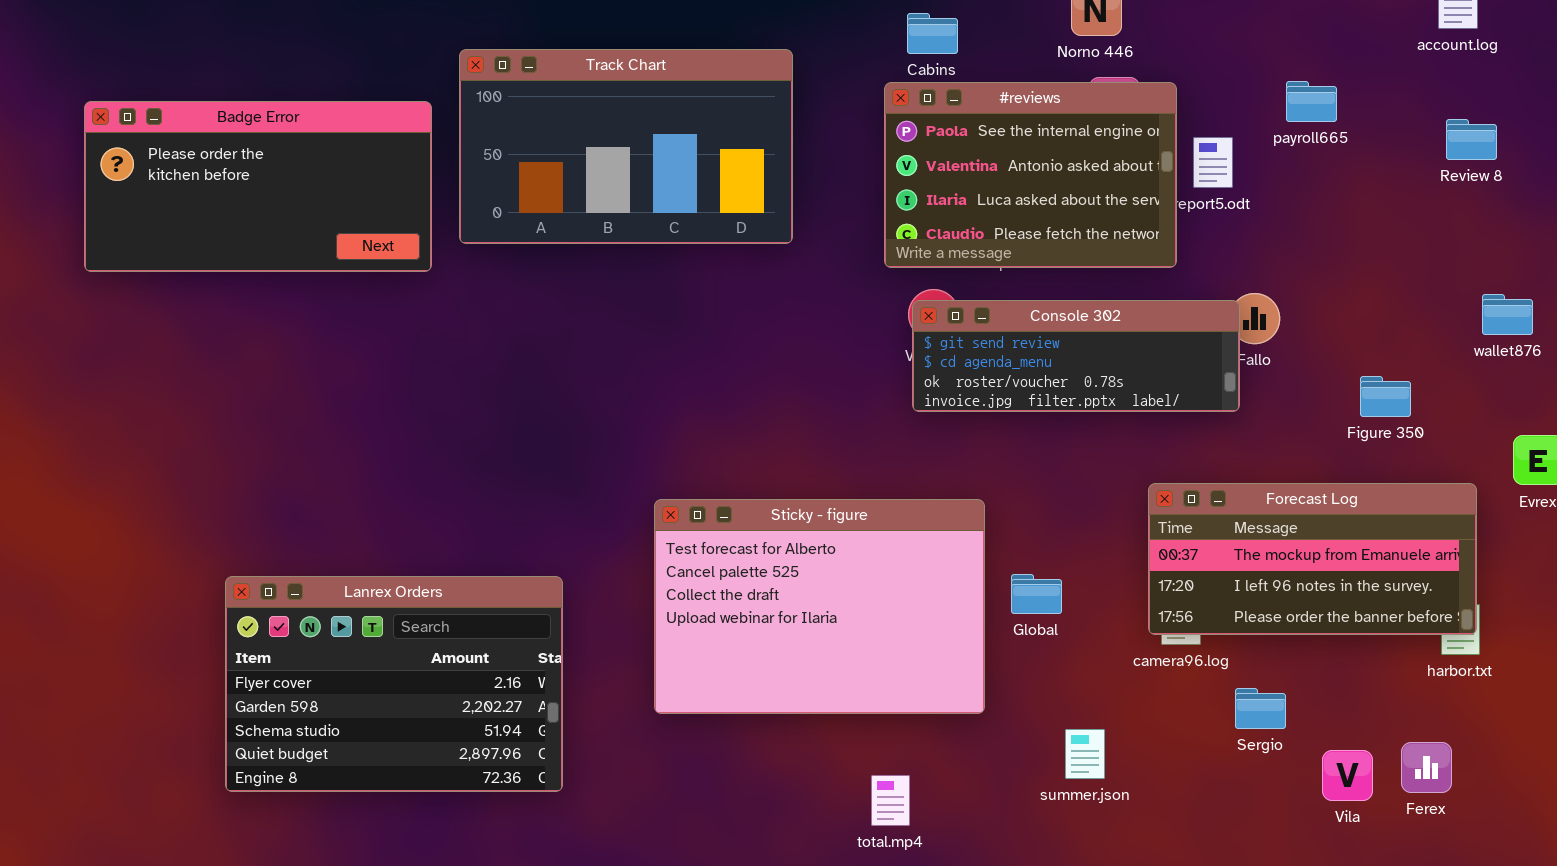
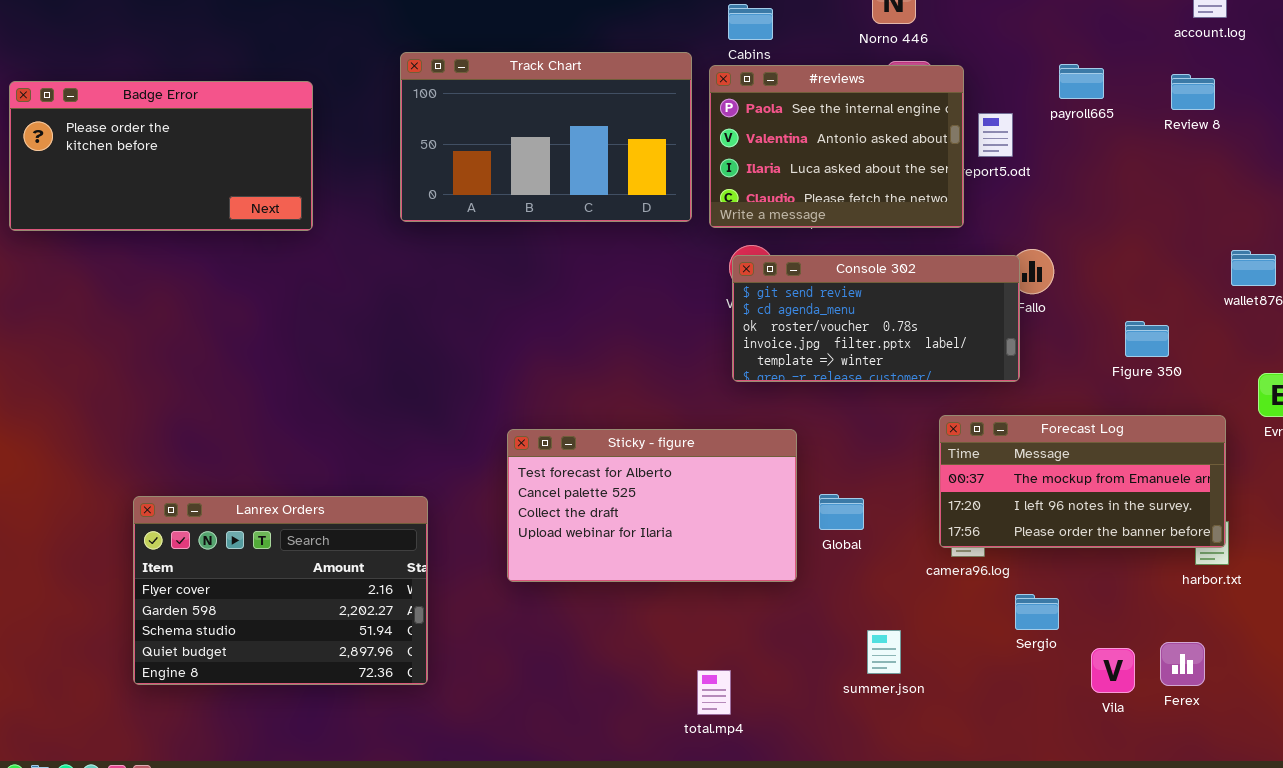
Track Chart: [459,49,793,244] -> [400,52,692,222], moved
Review 8: [1446,119,1497,160] -> [1171,74,1215,110], moved
Console 302: [912,300,1240,412] -> [732,255,1020,382], resized
Sticky - figure: [654,499,985,714] -> [507,429,797,582], resized

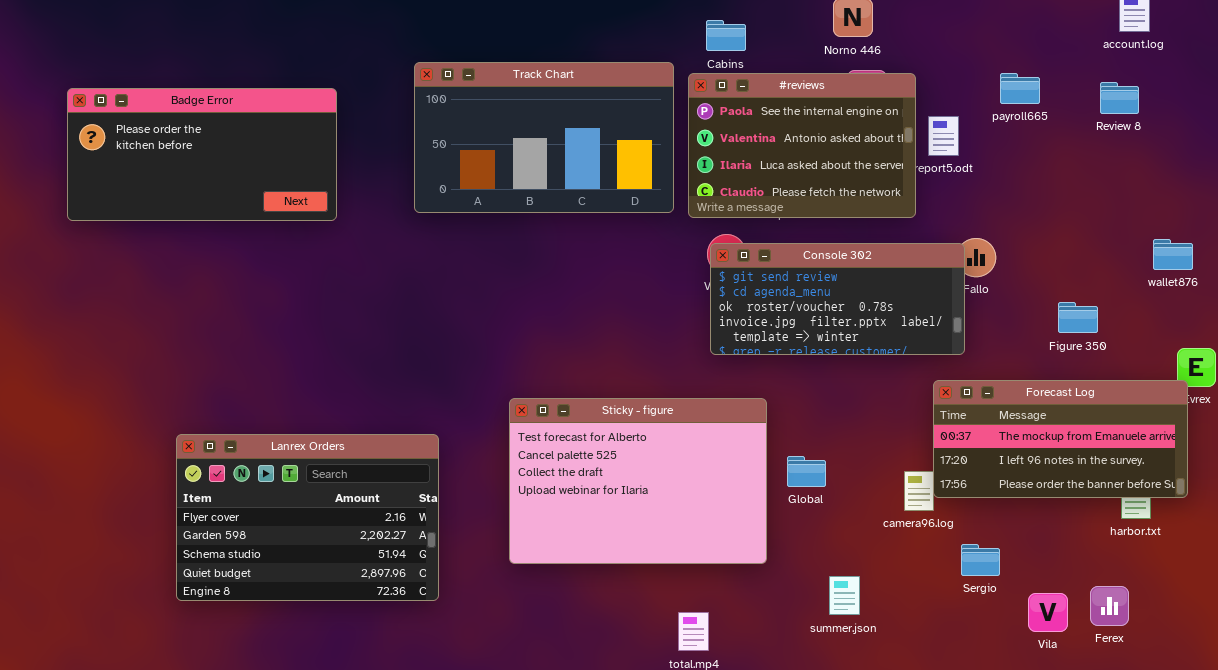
Forecast Log: [939,415,1226,548] -> [933,380,1188,498], moved
Sticky - figure: [507,429,797,582] -> [509,398,767,564], resized
Lanrex Orders: [133,496,428,685] -> [176,434,439,601], moved

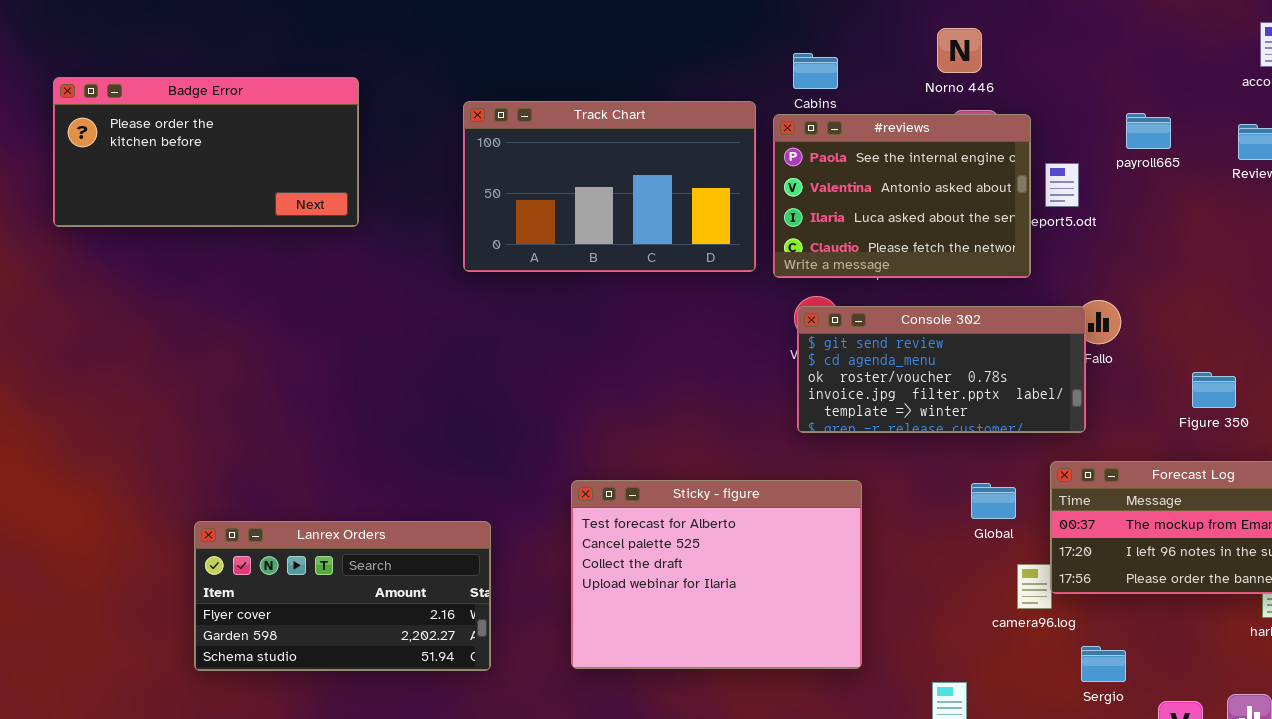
Badge Error: [67,88,337,221] -> [53,77,359,227], moved
Lanrex Orders: [176,434,439,601] -> [194,521,491,671], resized
Global: [787,456,826,487] -> [971,483,1016,519], moved

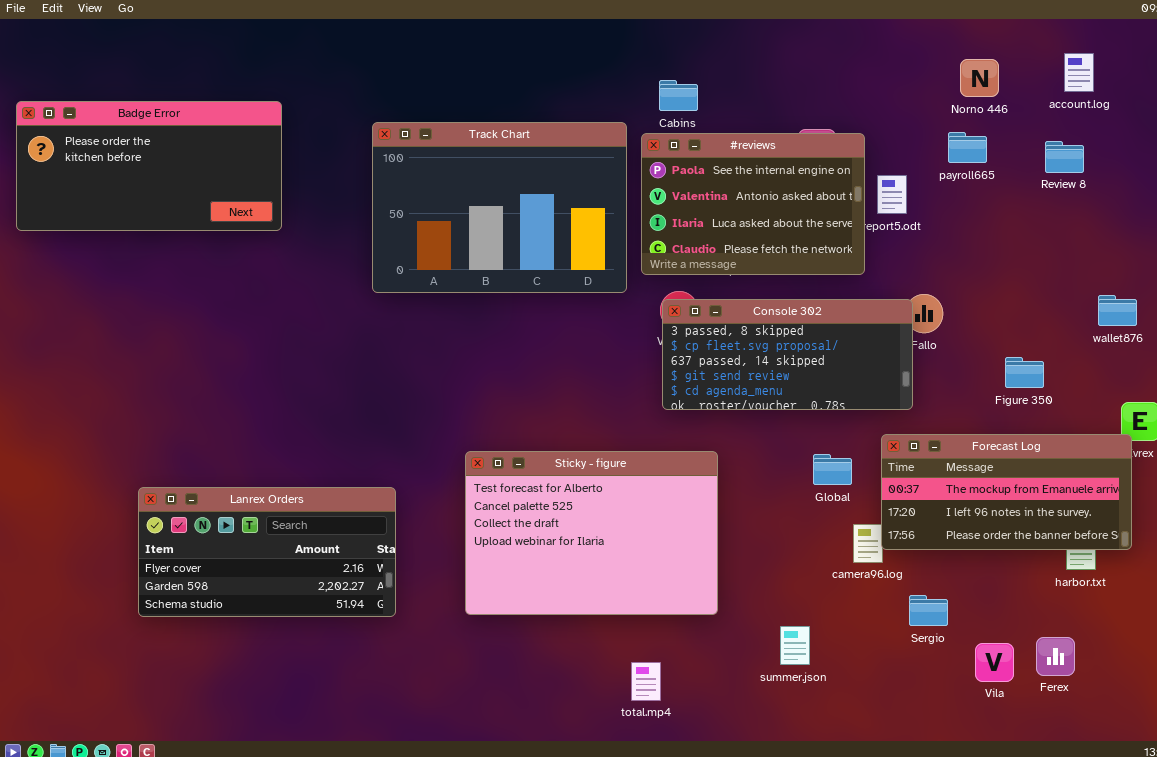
Norno 446: [937,28,982,73] -> [960,59,999,97], moved
Track Chart: [463,101,756,272] -> [372,122,627,293], resized
Console 302: [797,306,1086,433] -> [662,299,913,410], scrolled up 3 rows

